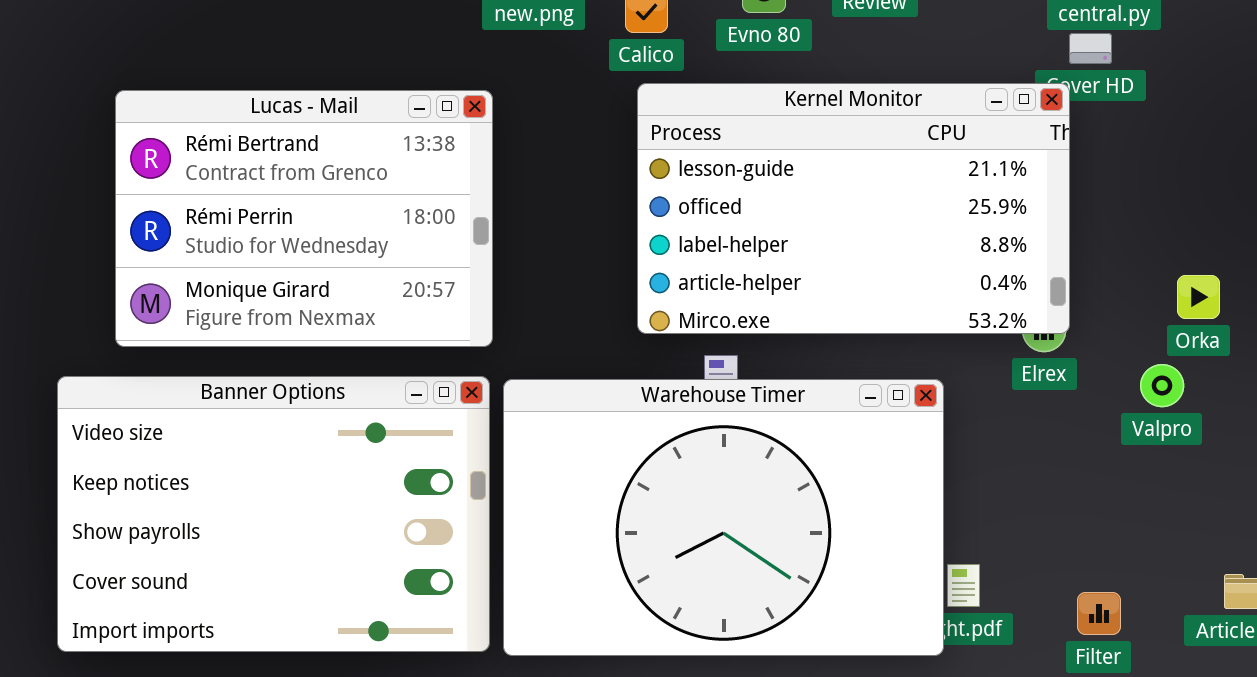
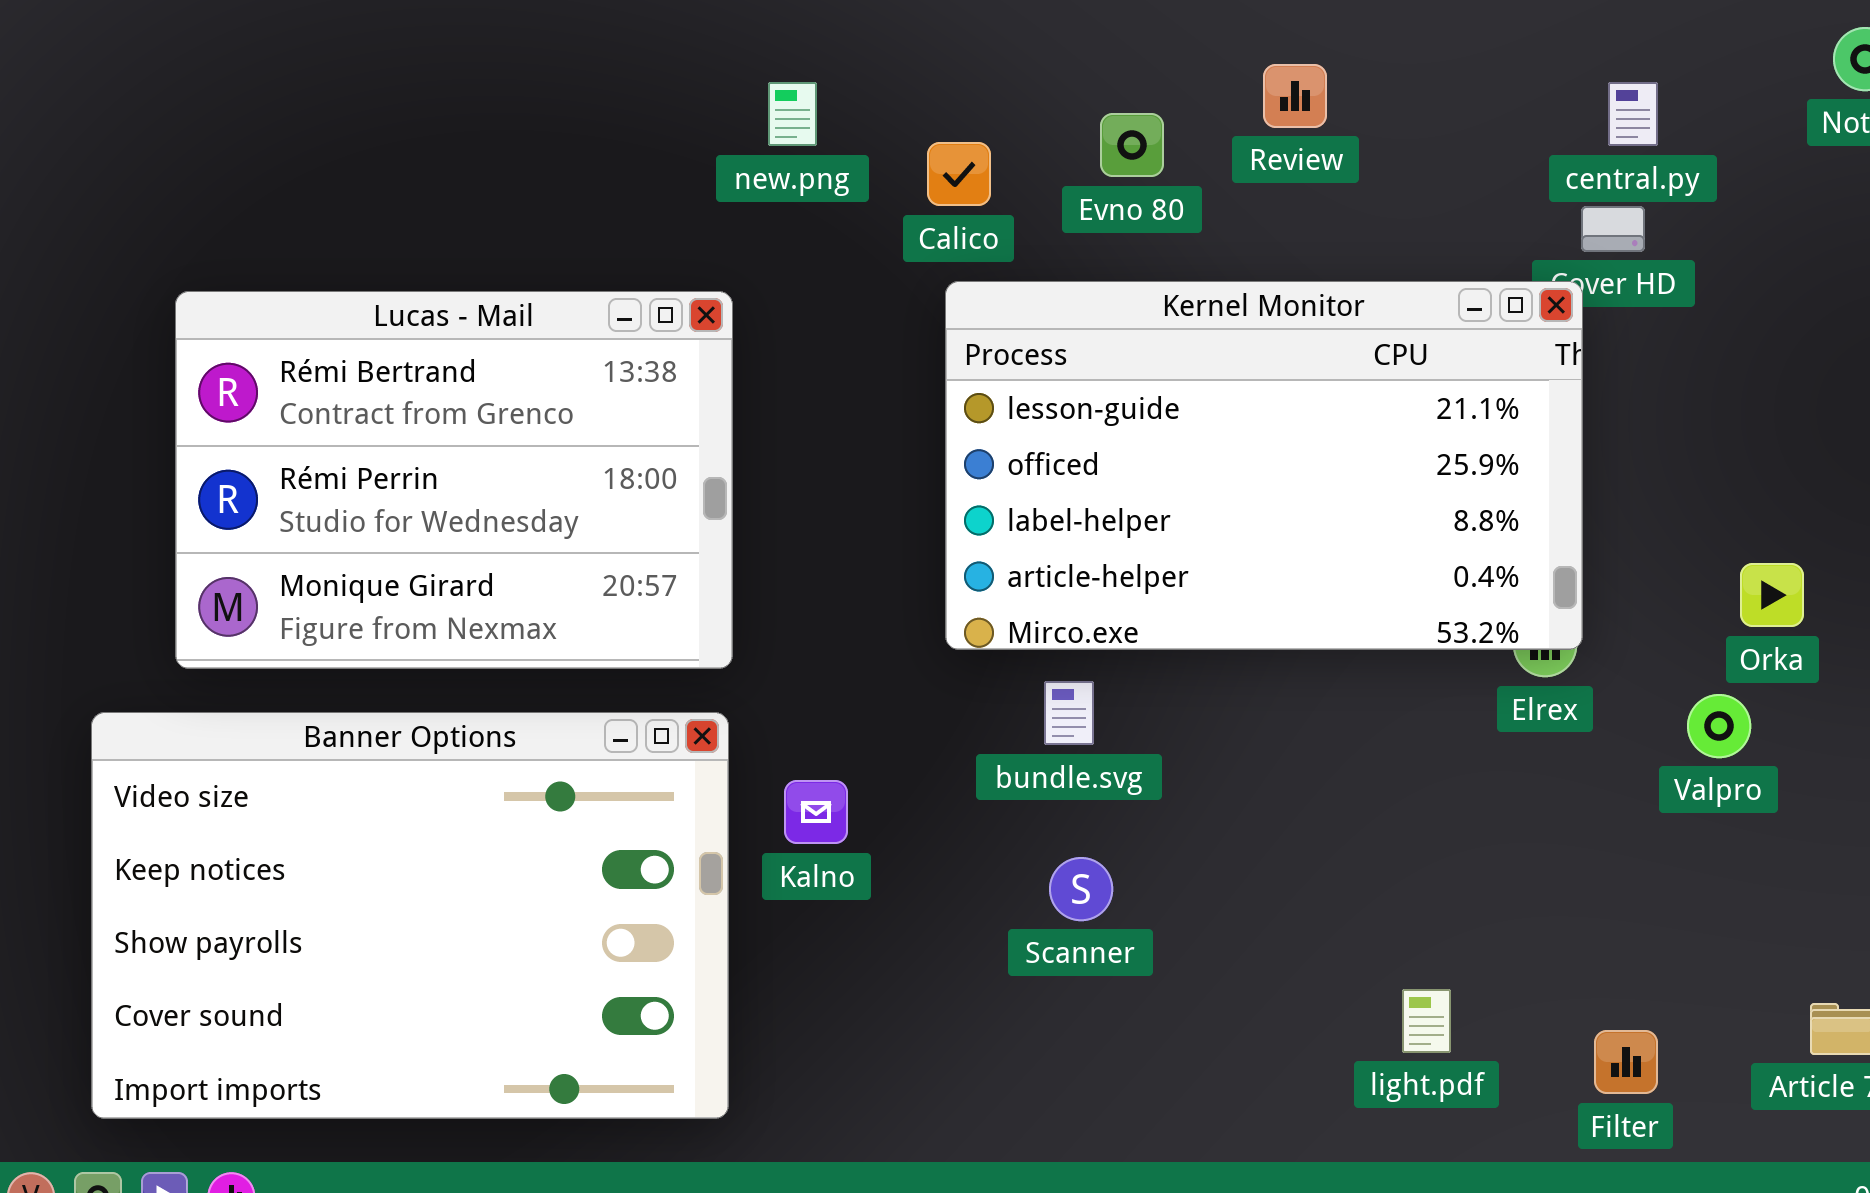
Warehouse Timer: [503,379,944,656] -> none, closed

